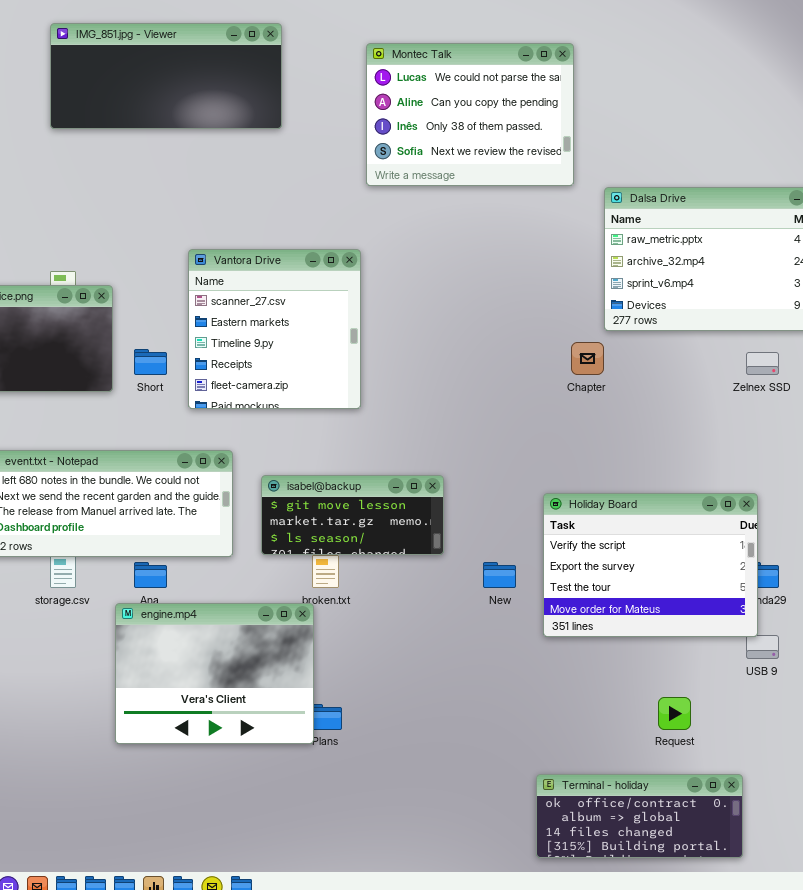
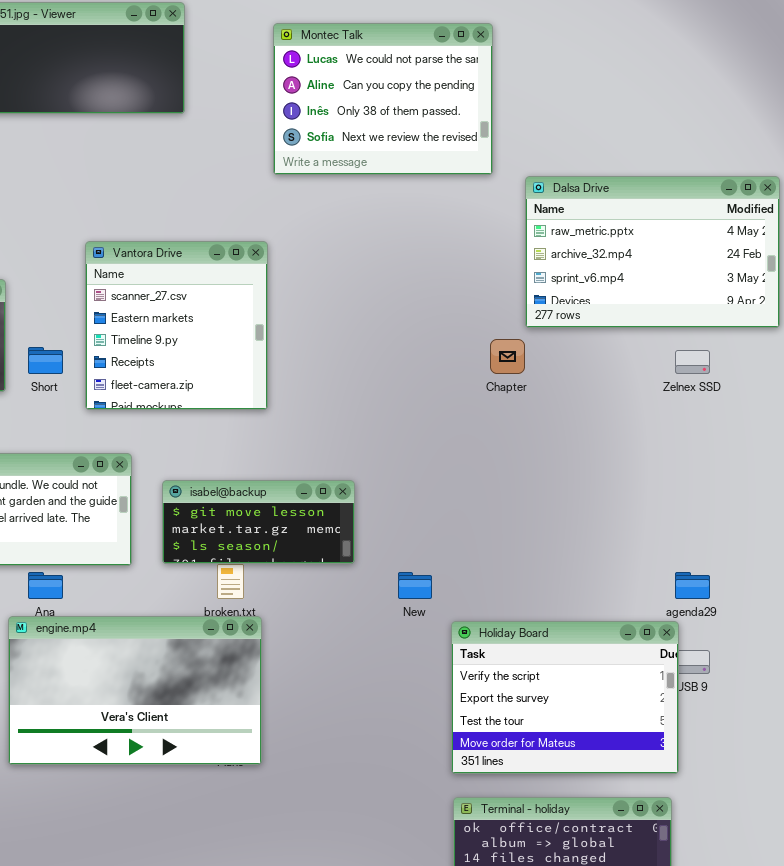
Holiday Board: [543,493,758,637] -> [451,621,679,774], moved
engine.mp4: [115,603,314,744] -> [8,616,262,765], resized

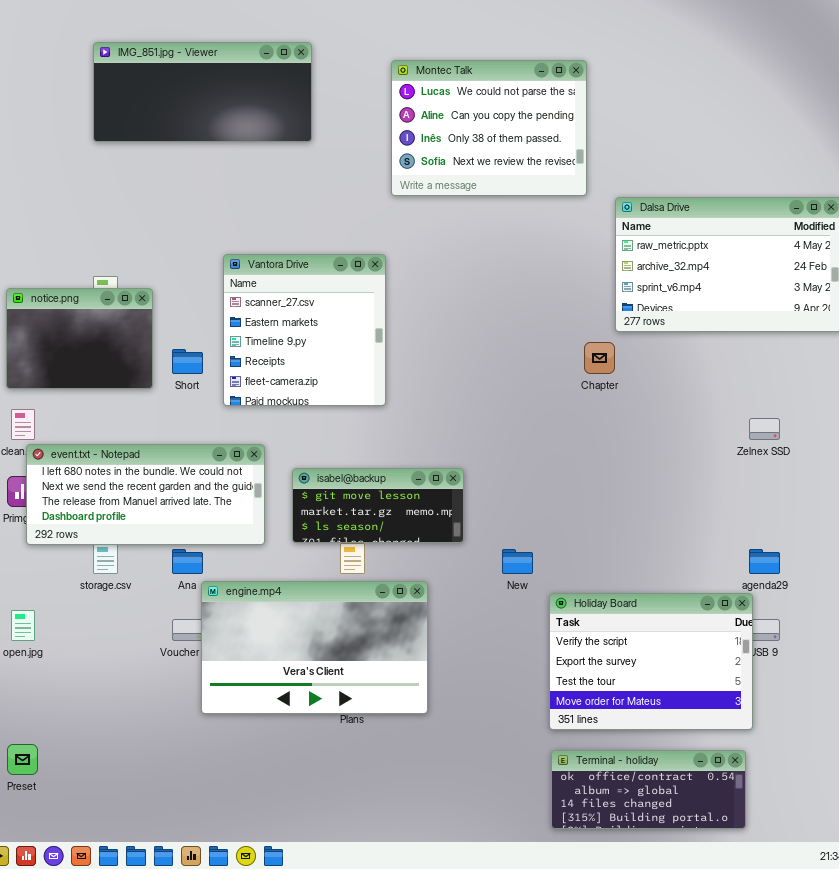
Zelnex SSD: [675,350,710,374] -> [749,418,780,440], moved
engine.mp4: [8,616,262,765] -> [201,581,428,714], moved

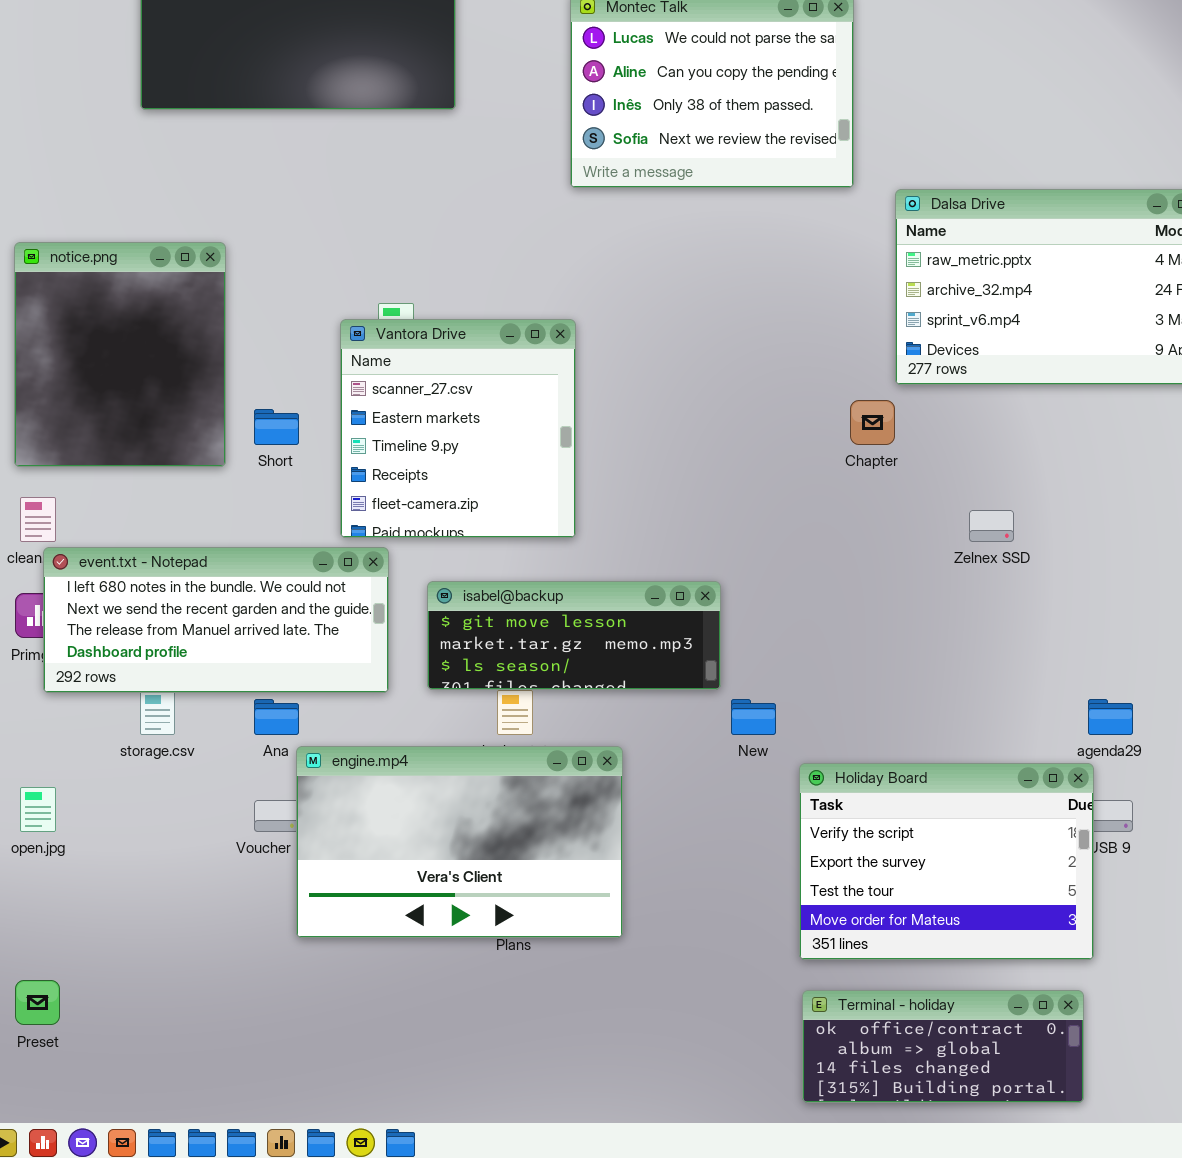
Vantora Drive: [223,254,386,406] -> [340,319,576,538], moved
notice.png: [6,288,153,389] -> [14,242,226,467], resized
Zelnex SSD: [749,418,780,440] -> [969,510,1014,542], moved
isabel@backup: [292,468,464,543] -> [427,581,721,690], resized

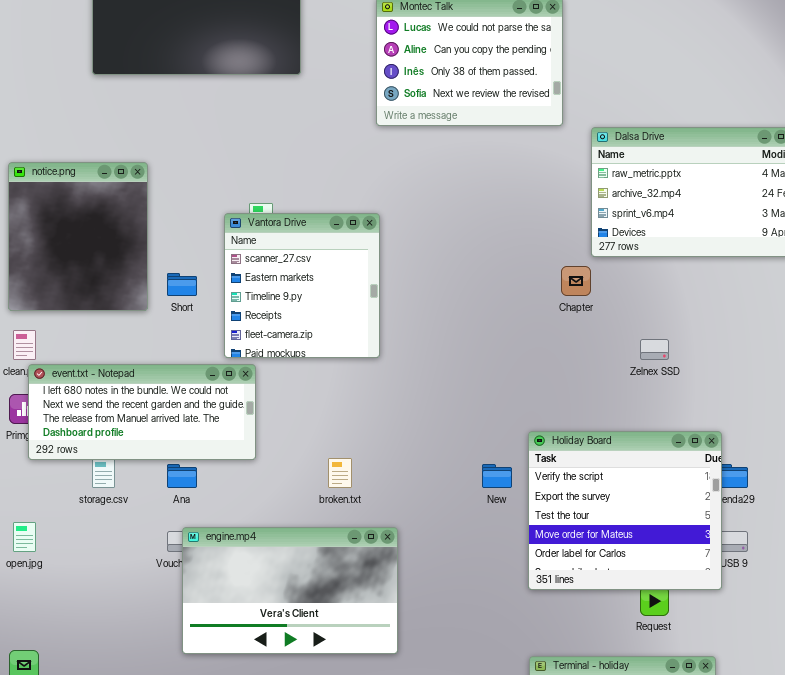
isabel@backup: [427,581,721,690] -> none, closed
engine.mp4: [296,746,623,938] -> [182,527,398,654], moved
Holiday Board: [799,763,1094,960] -> [528,431,722,590], moved, resized

